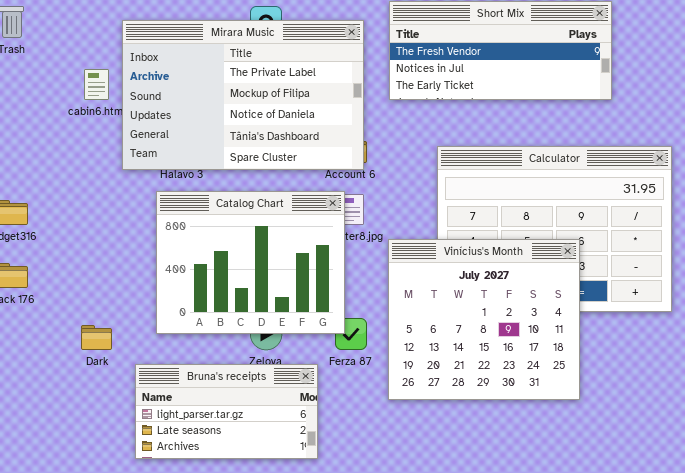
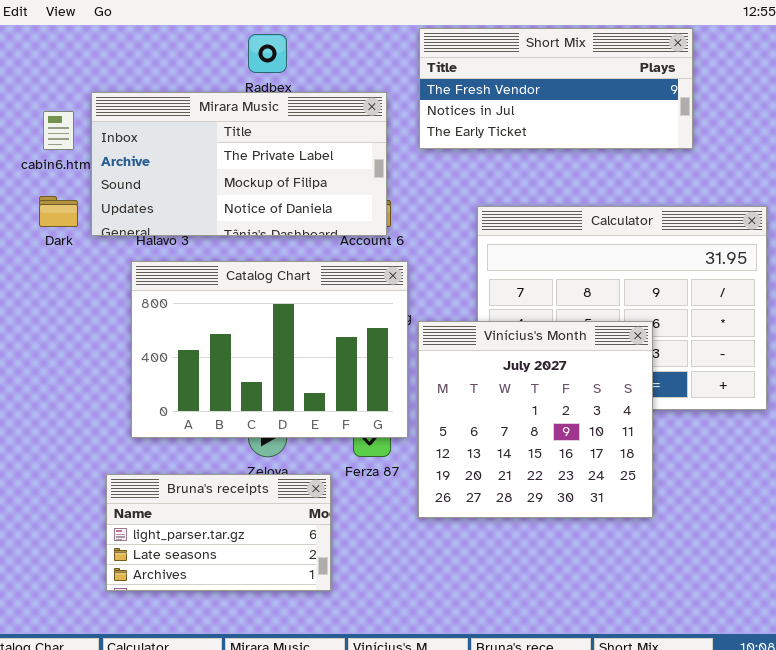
Mirara Music: [122,20,364,170] -> [91,92,387,236], resized
Catalog Chart: [156,191,345,334] -> [131,261,408,438], resized
Dark: [81,325,112,350] -> [39,196,78,227], moved

